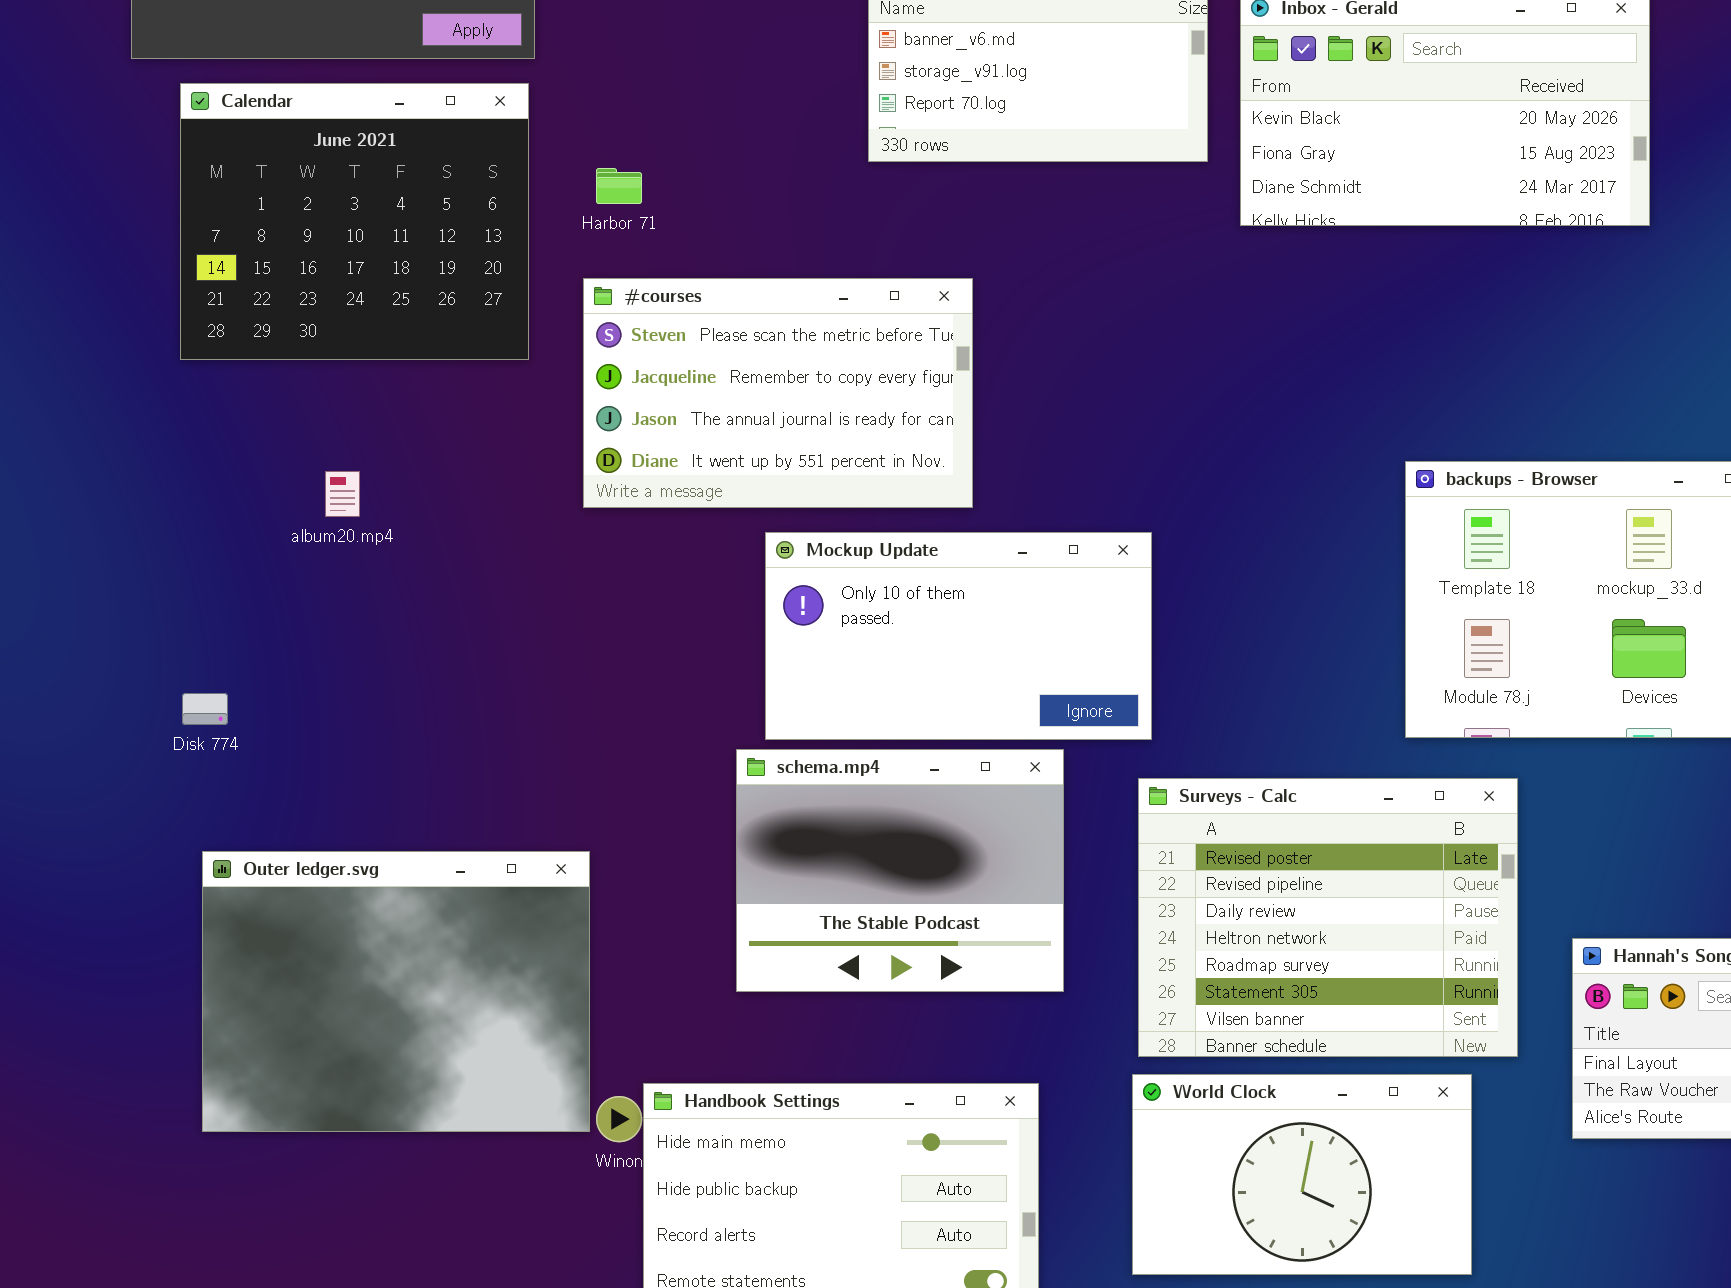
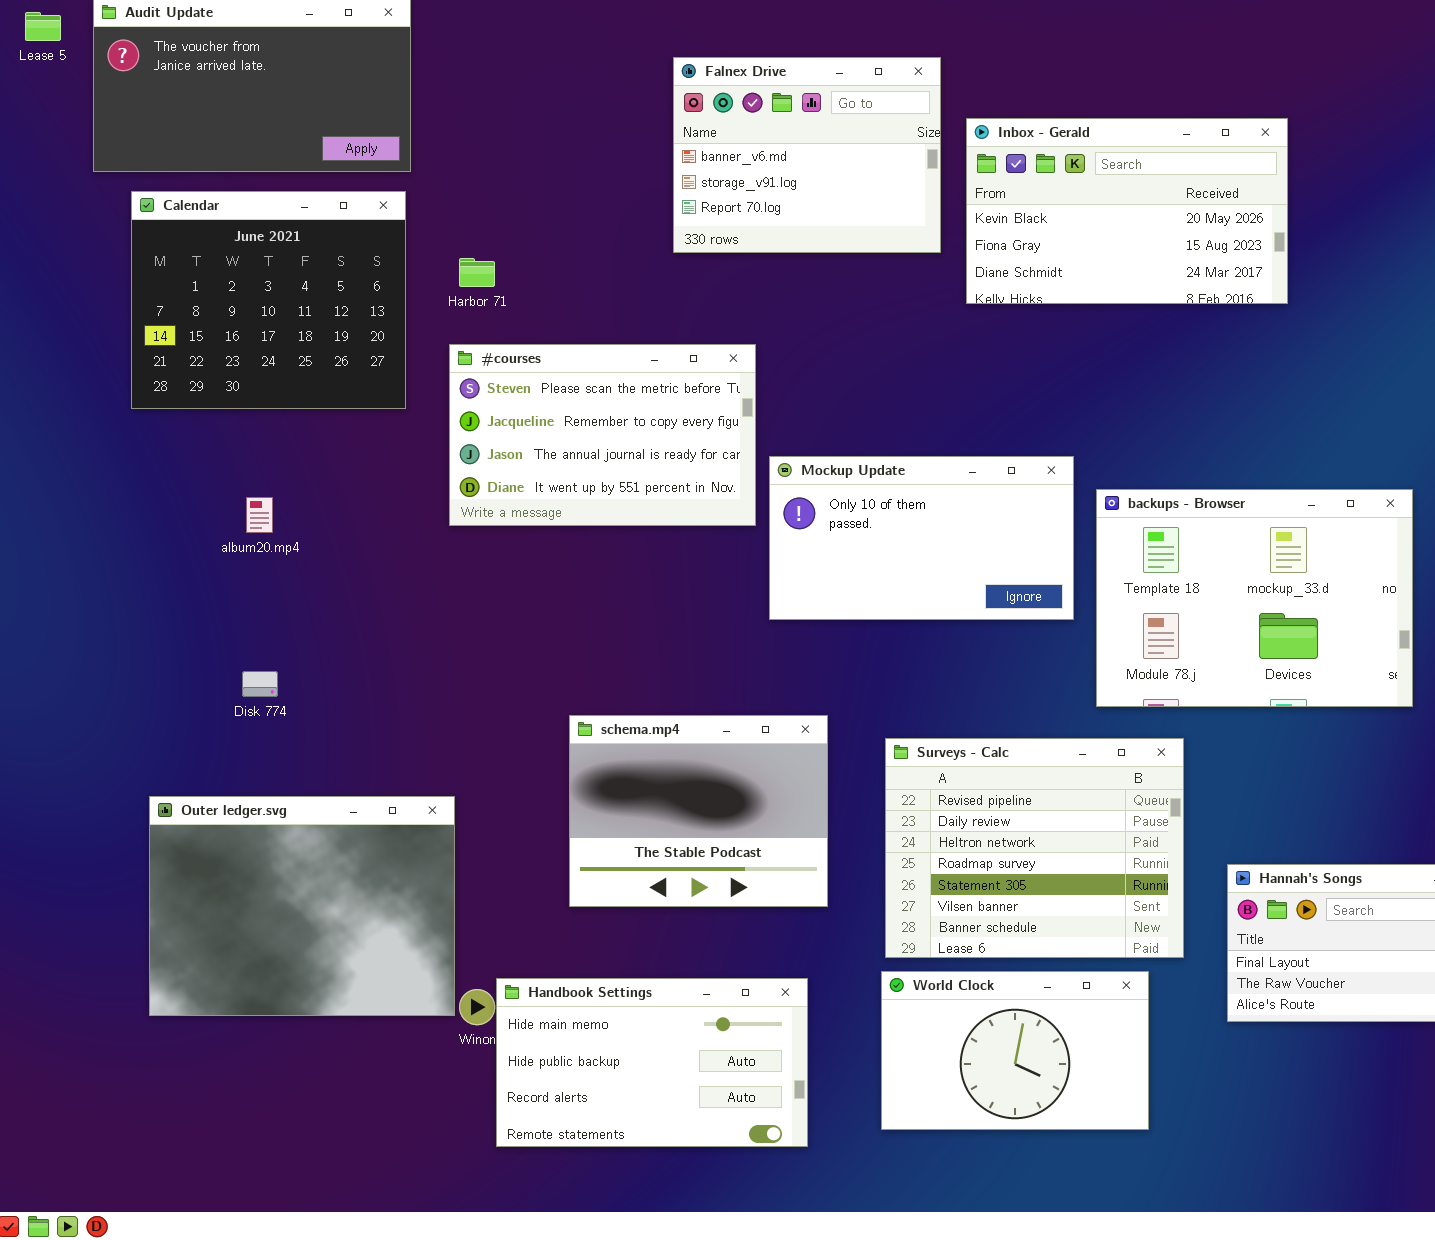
Mockup Update: [765,532,1152,740] -> [769,456,1074,620], moved
Disk 774: [182,693,228,725] -> [242,671,278,697], moved
Surveys - Calc: [1138,778,1518,1057] -> [885,738,1184,958], scrolled down 1 row

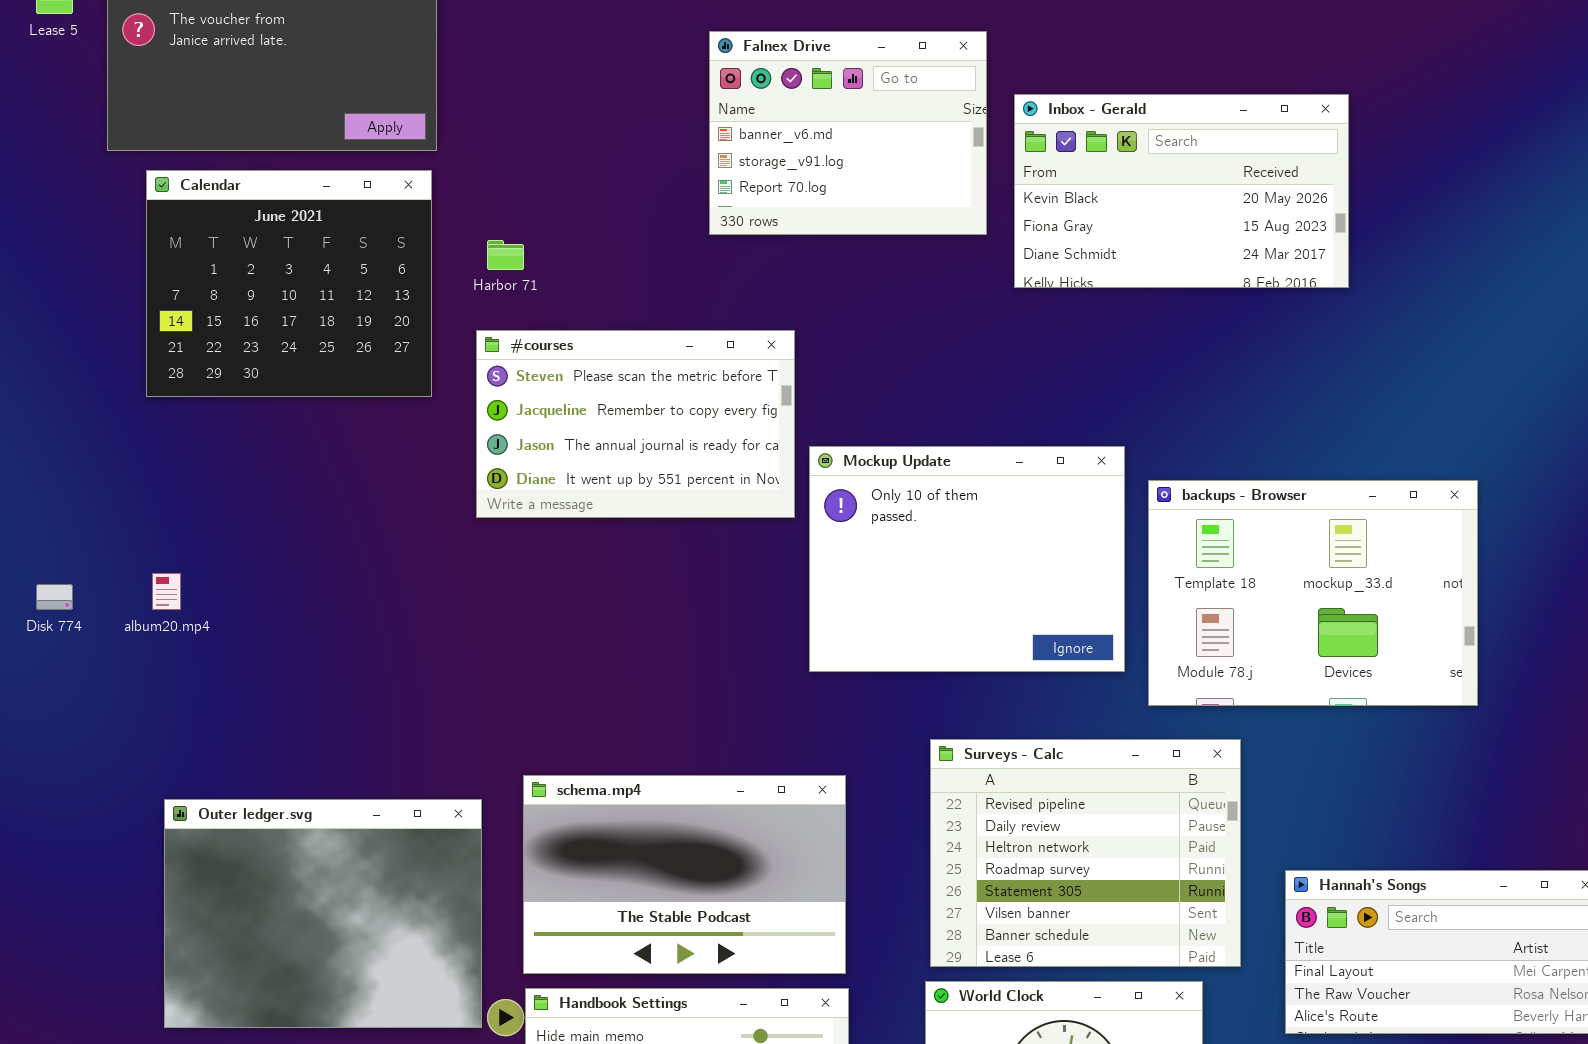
Mockup Update: [769,456,1074,620] -> [809,446,1125,672], resized
album20.mp4: [246,497,273,533] -> [152,573,181,610], moved
Disk 774: [242,671,278,697] -> [36,584,73,610], moved
schema.mp4: [569,715,828,907] -> [523,775,846,974], moved, resized

